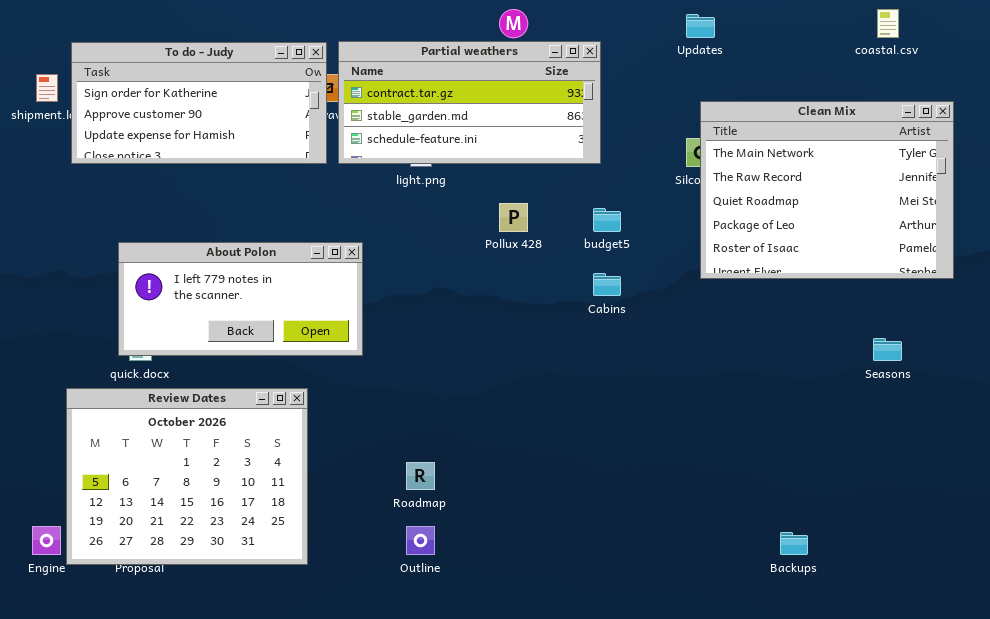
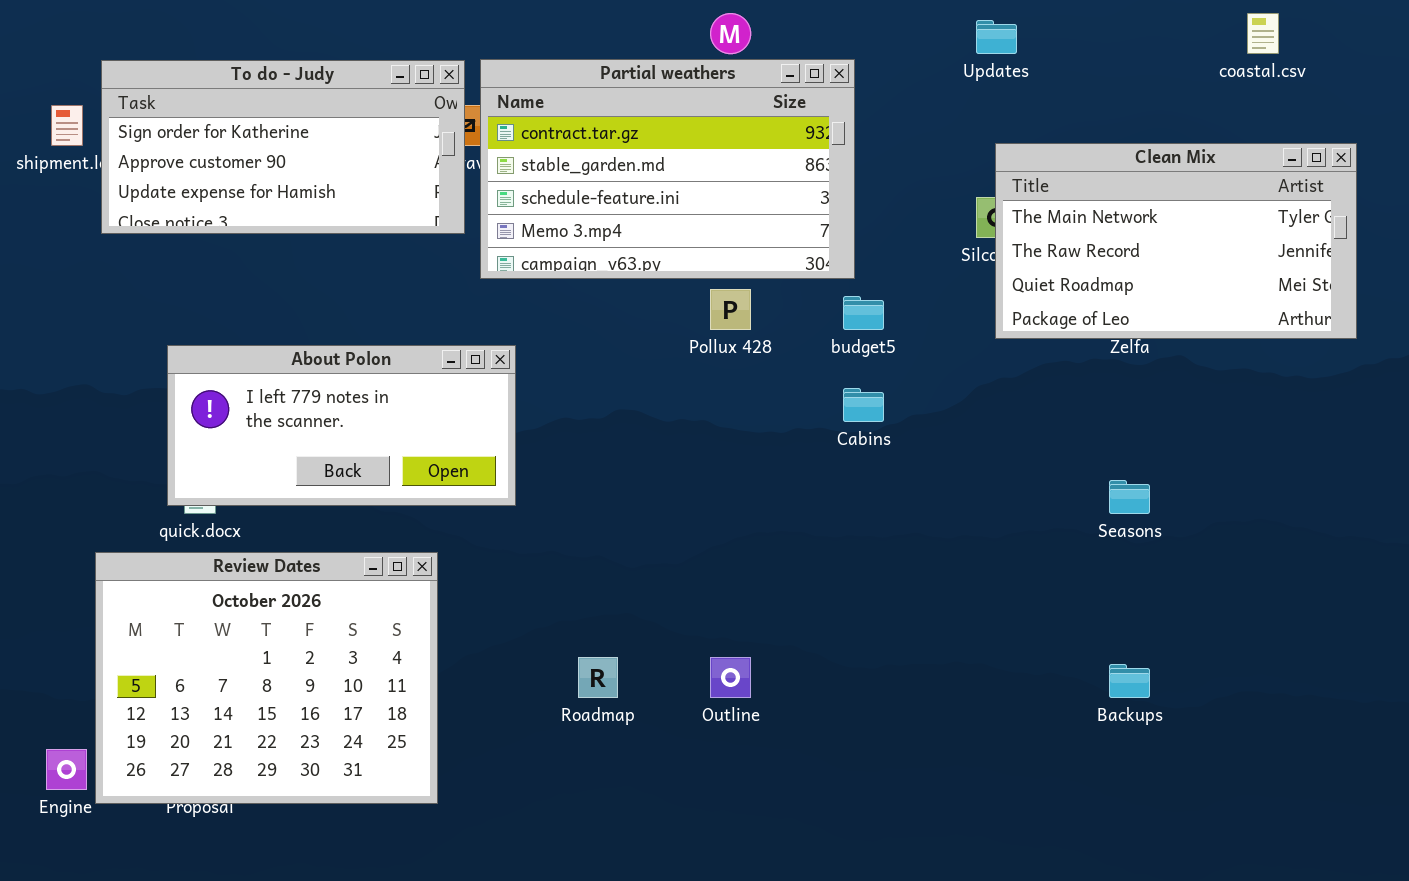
Partial weathers: [338,41,601,164] -> [480,59,855,279], resized
Clean Mix: [700,101,954,279] -> [995,143,1357,339], resized
Seasons: [873,338,902,361] -> [1109,480,1150,514], moved
Outline: [406,526,435,555] -> [710,657,751,698], moved
Backups: [780,532,808,555] -> [1109,664,1150,698], moved

